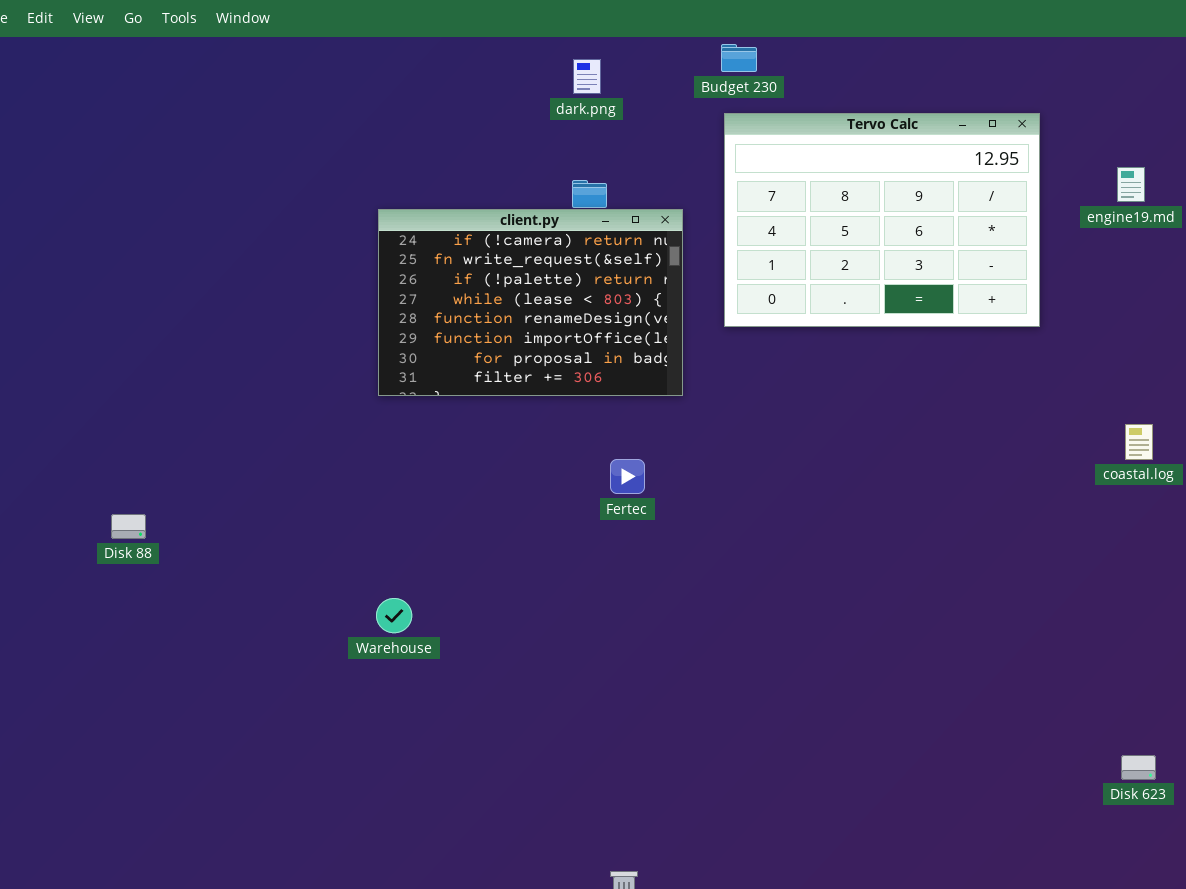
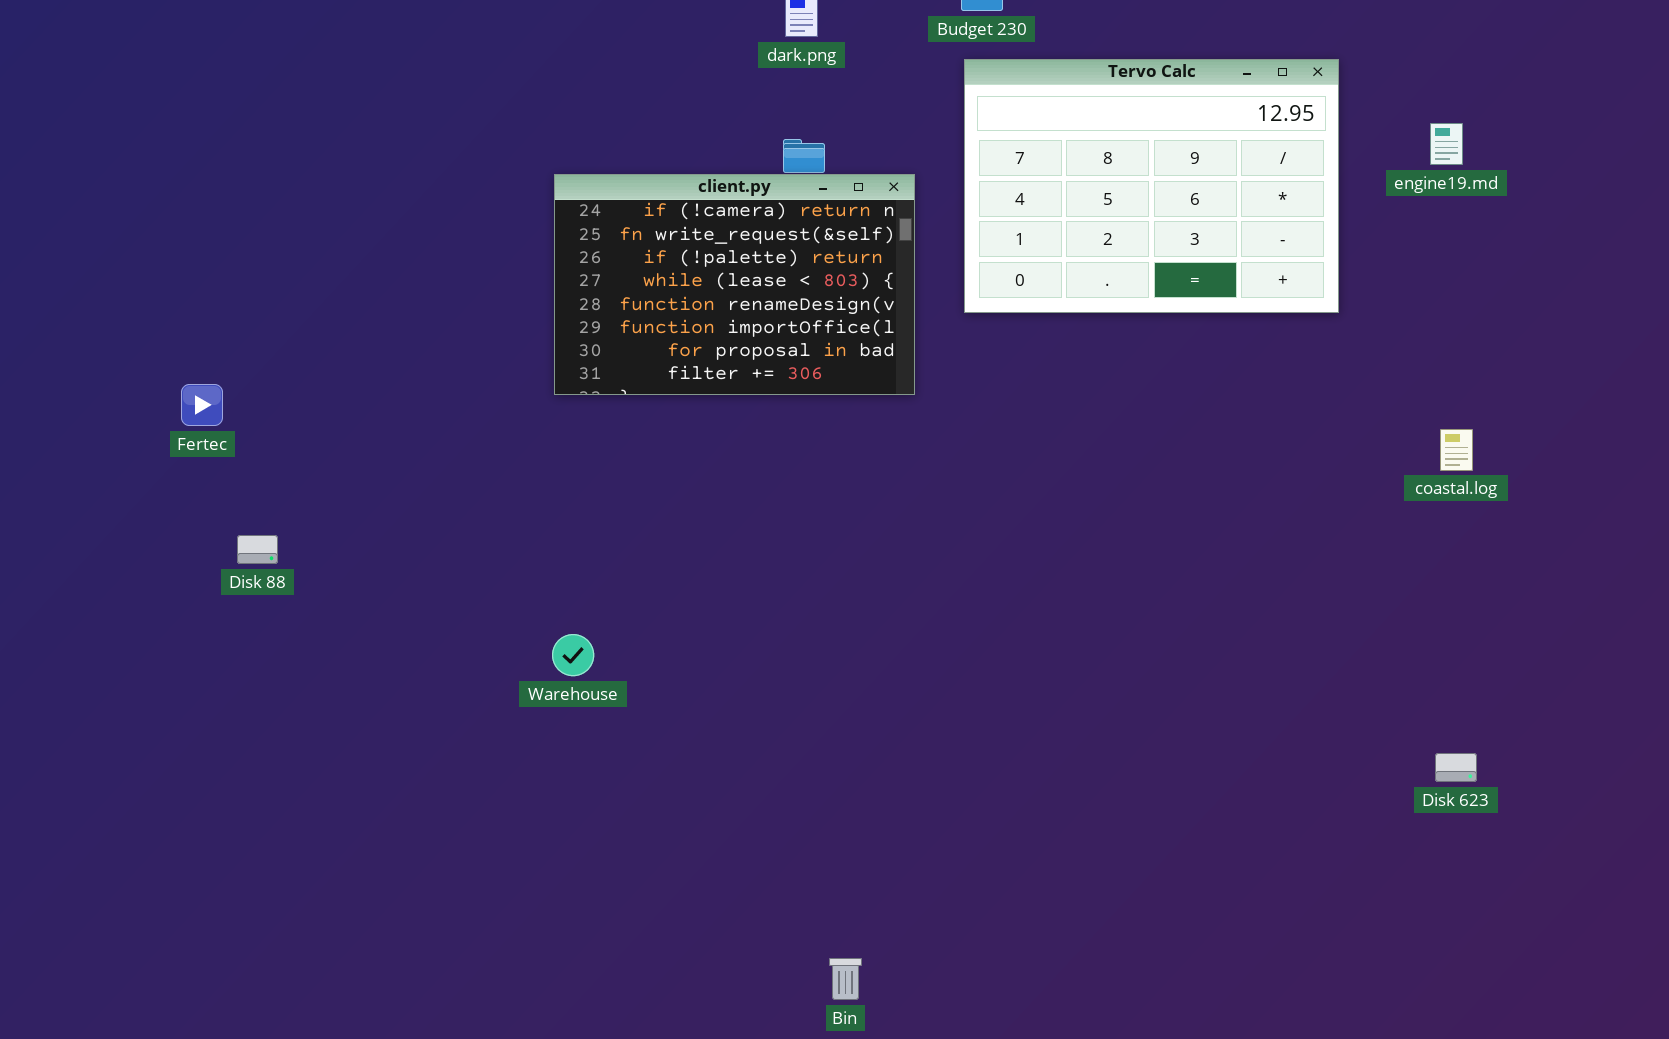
Fertec: [610,459,645,494] -> [181,384,223,426], moved
Disk 623: [1121,755,1156,780] -> [1435,753,1477,782], moved

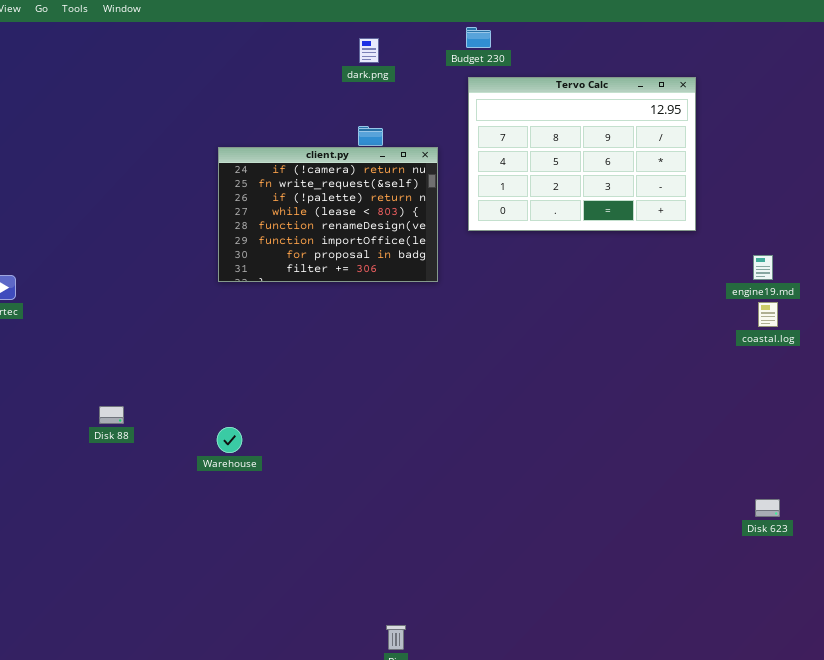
engine19.md: [1430,123,1463,165] -> [753,255,773,280], moved
Disk 88: [237,535,278,564] -> [99,406,124,424], moved

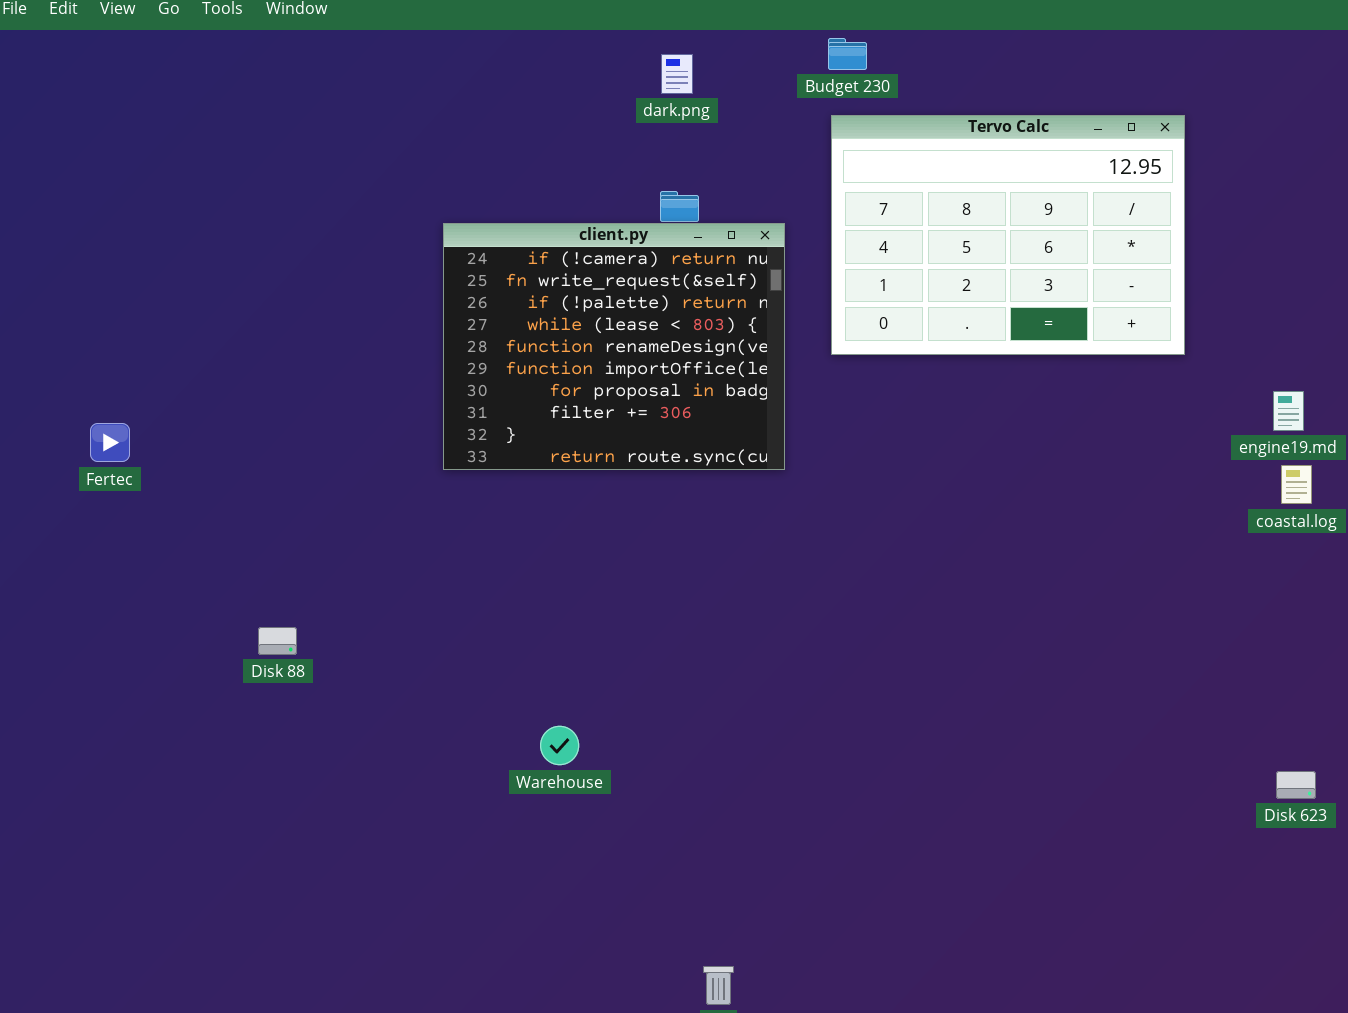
client.py: [218,147,438,282] -> [443,223,785,470], resized
Warehouse: [217,427,242,453] -> [540,726,579,765], moved

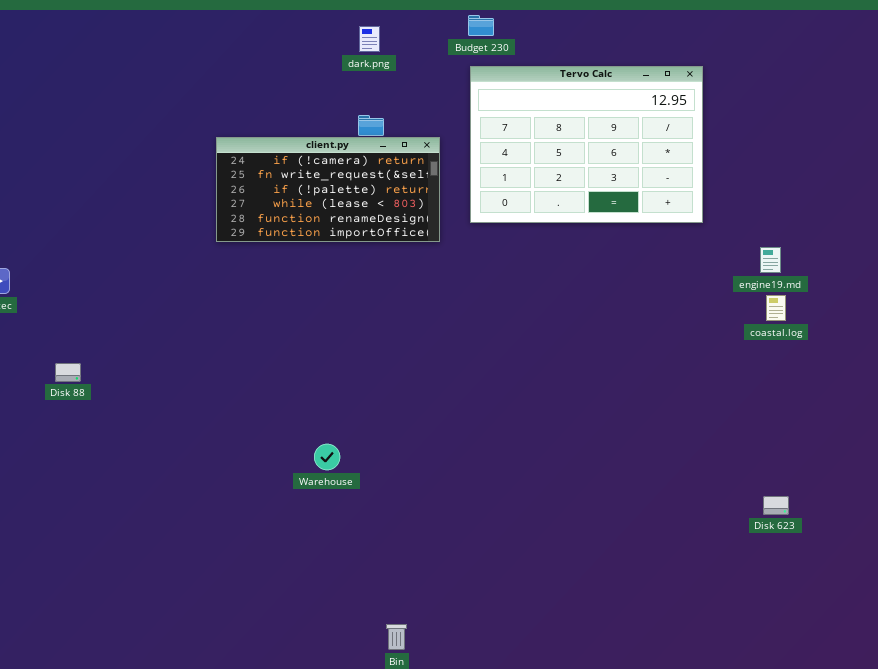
client.py: [443,223,785,470] -> [216,137,440,242], resized
Disk 88: [258,627,297,655] -> [55,363,81,382], moved
Warehouse: [540,726,579,765] -> [314,444,340,470], moved

